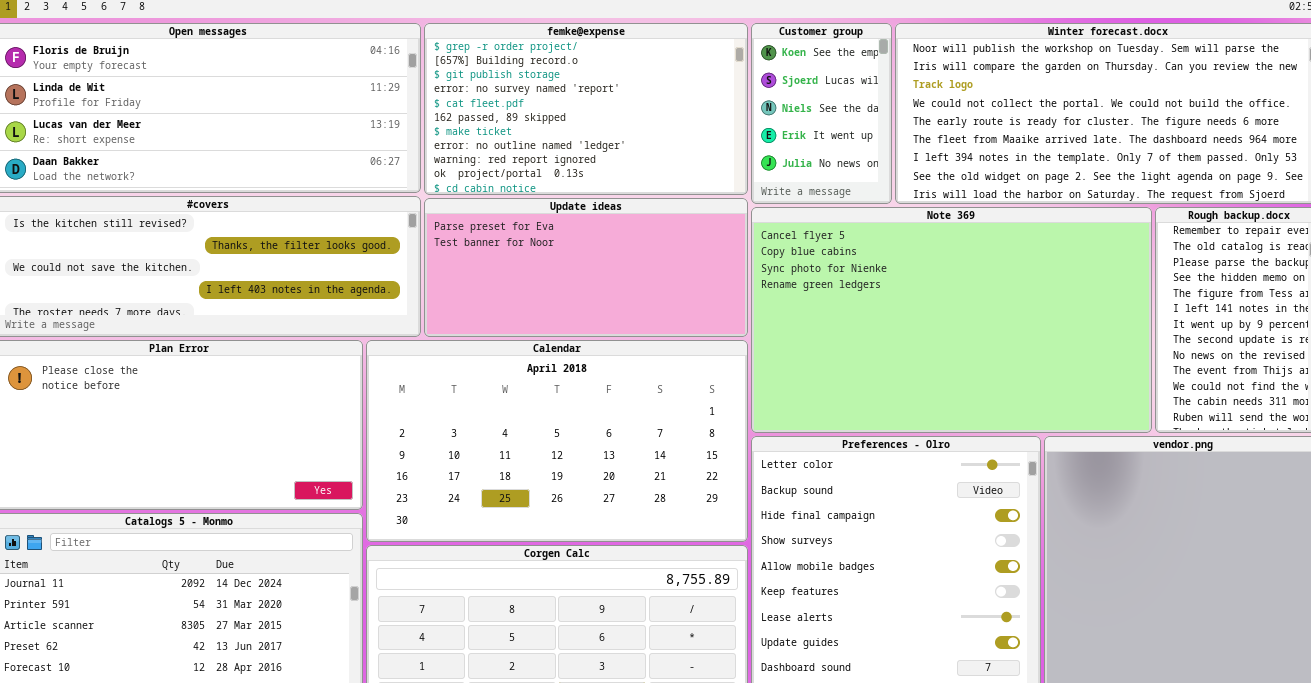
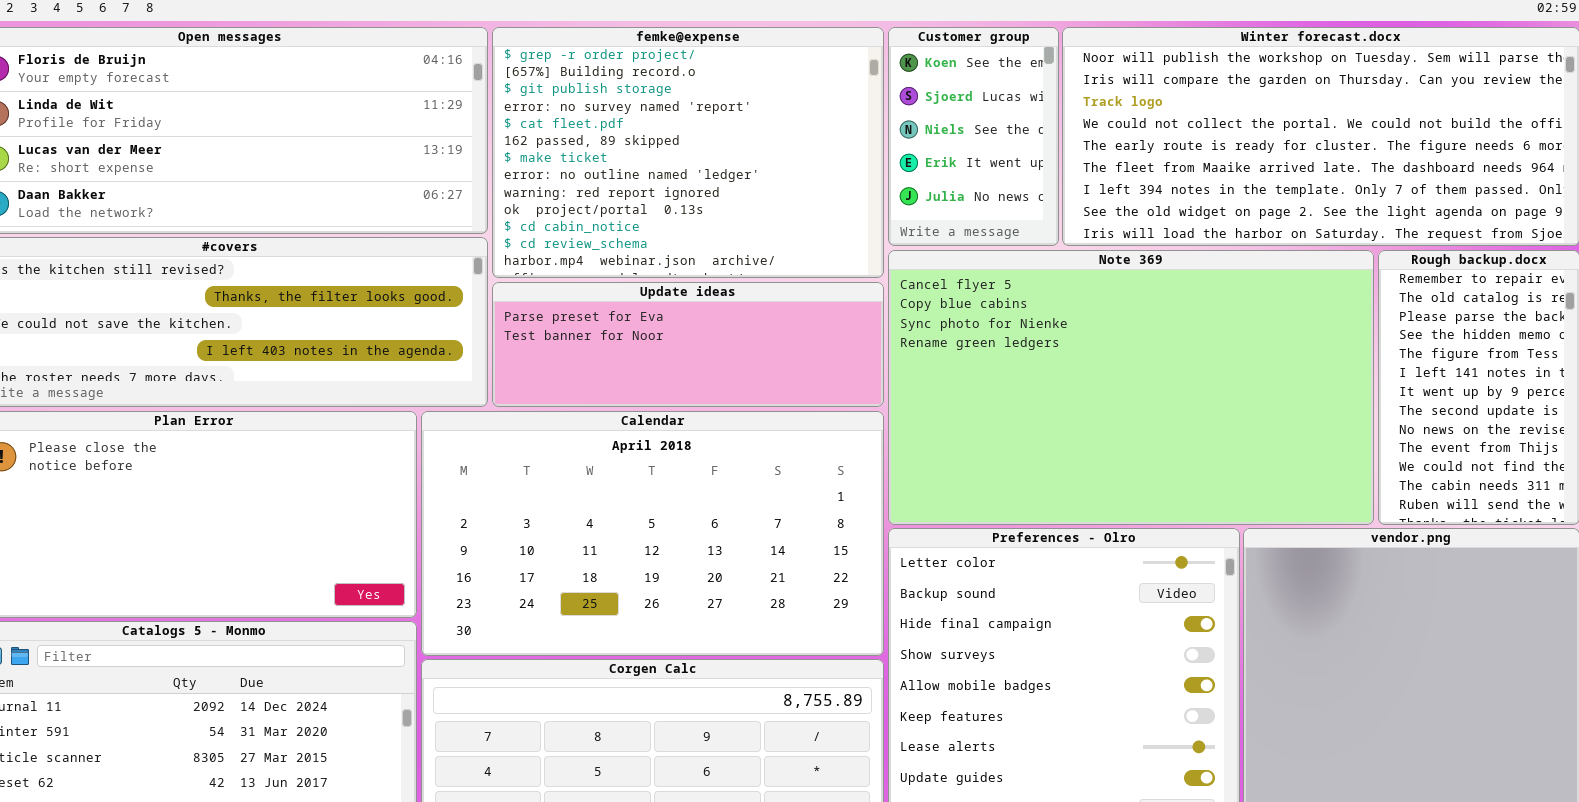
femke@expense: [424,23,748,195] -> [492,27,884,278], resized
Update ideas: [424,198,748,337] -> [492,282,884,407], resized

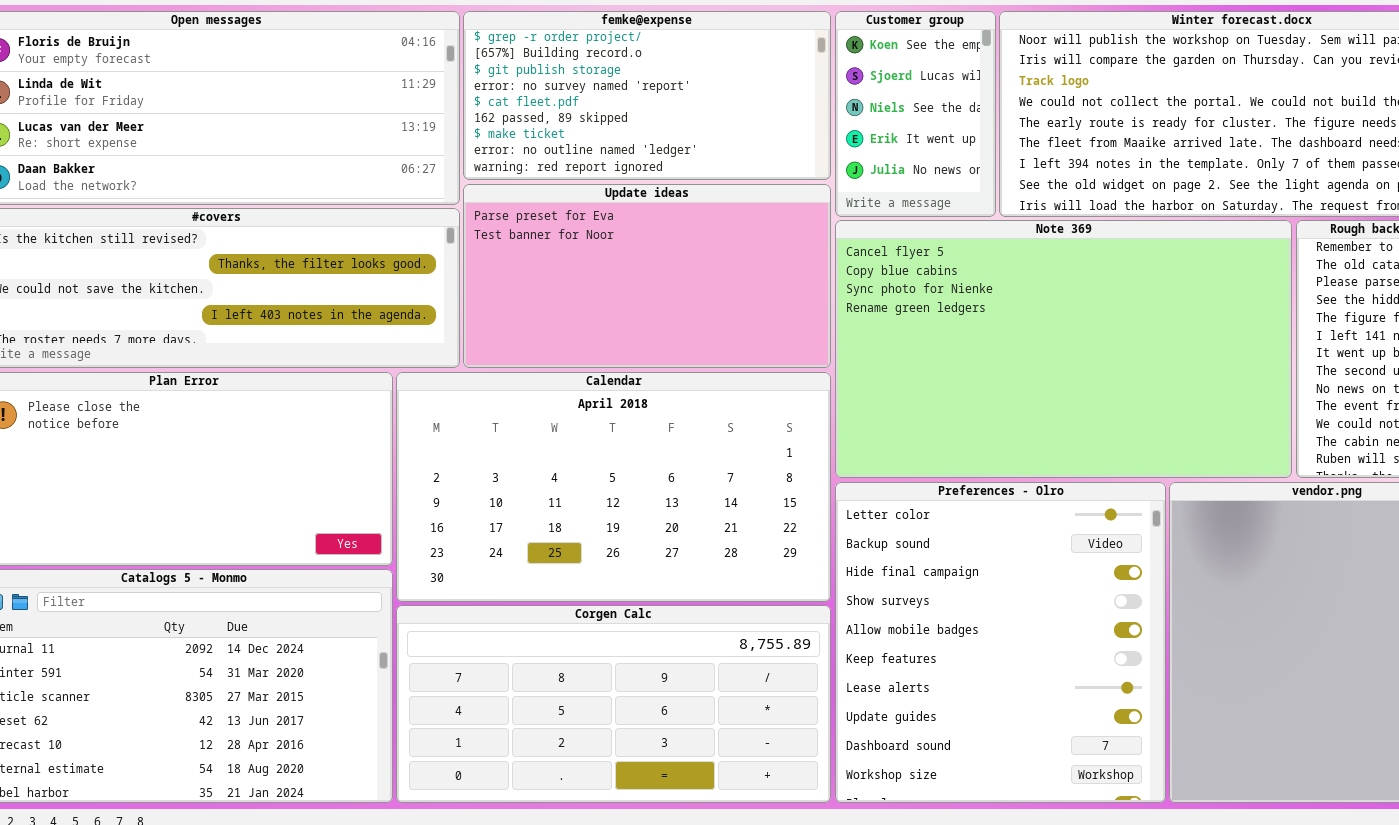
femke@expense: [492,27,884,278] -> [463,11,831,180], resized
Update ideas: [492,282,884,407] -> [463,184,831,368], resized

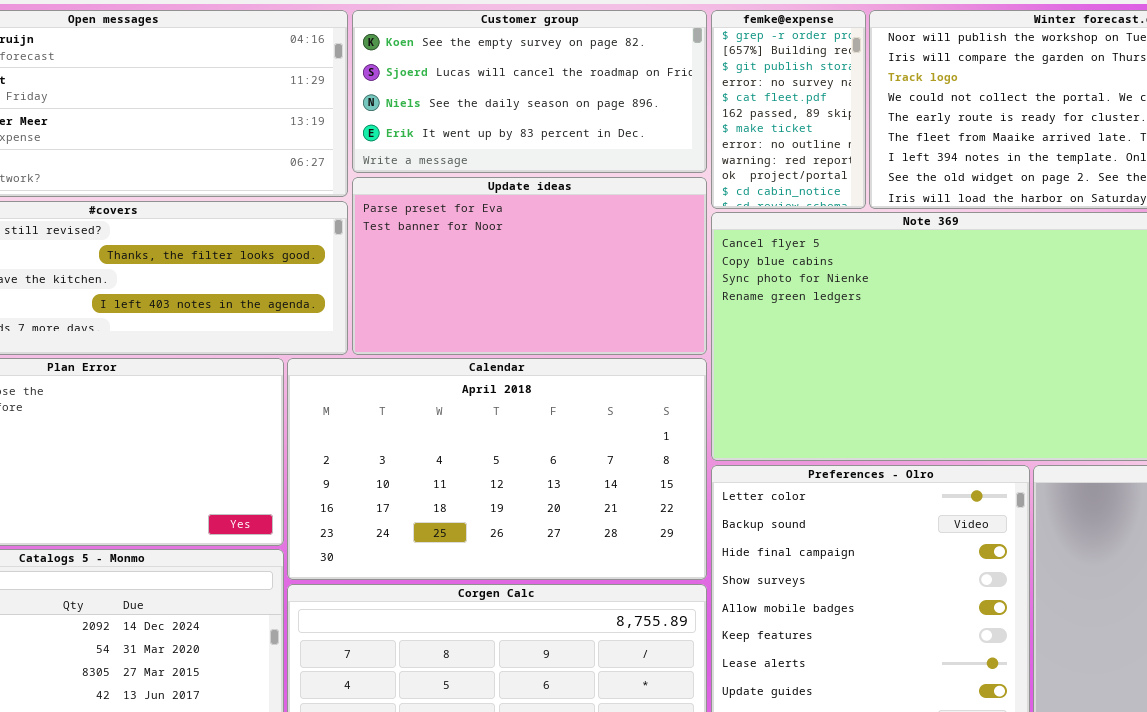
femke@expense: [463,11,831,180] -> [711,10,866,209], moved, resized
Customer group: [835,11,996,217] -> [352,10,707,173], moved, resized

